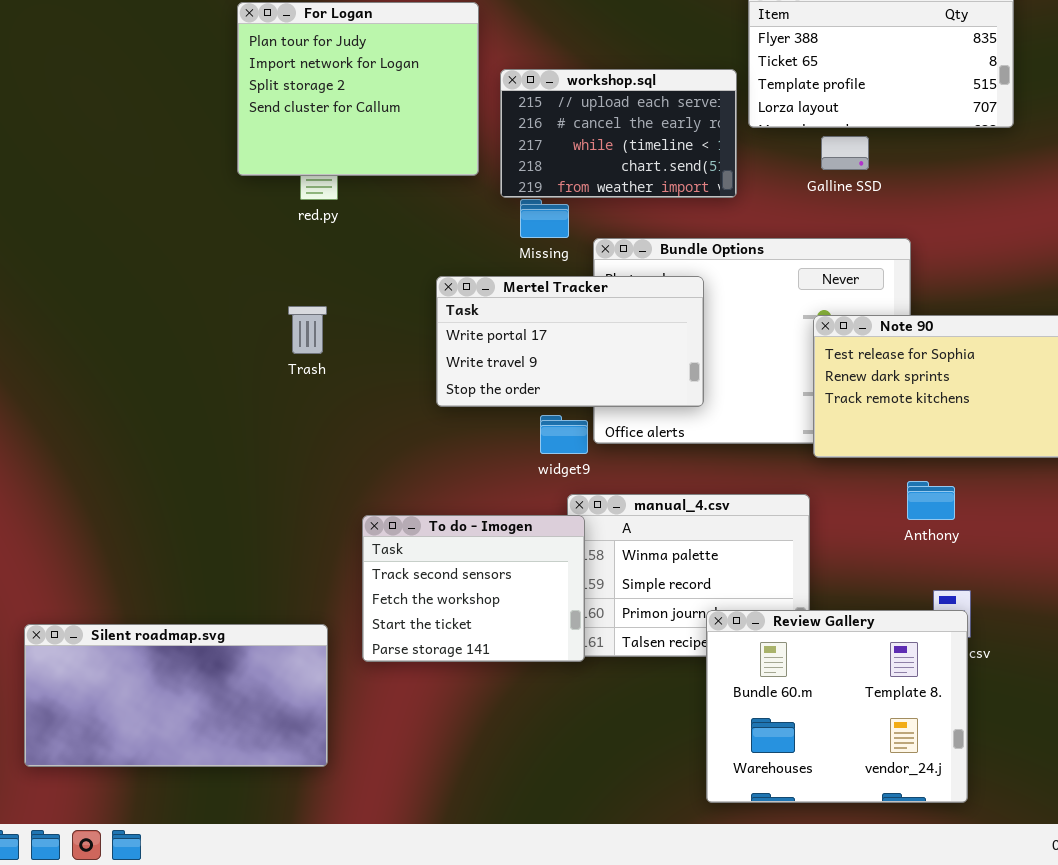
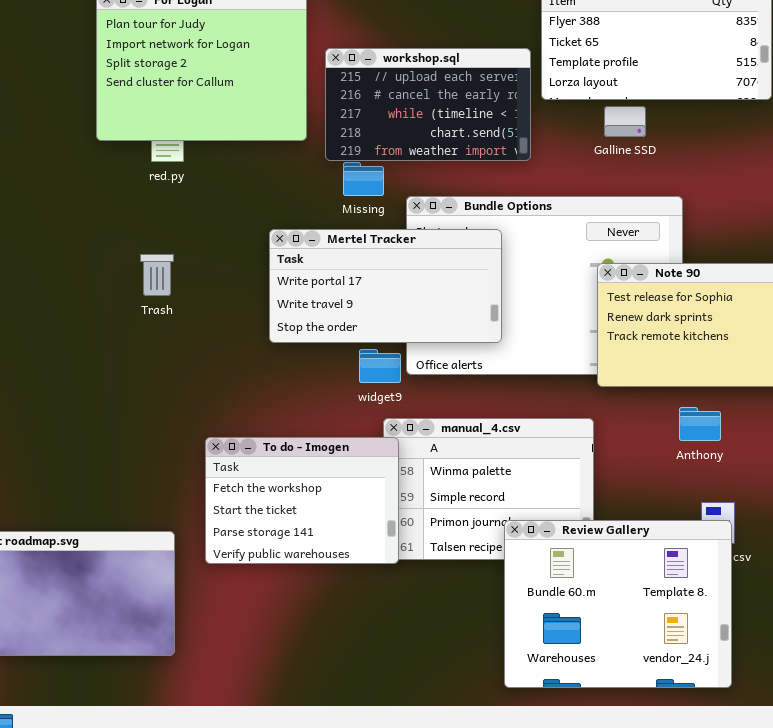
To do - Imogen: [362,515,585,662] -> [205,437,399,564], scrolled down 1 row

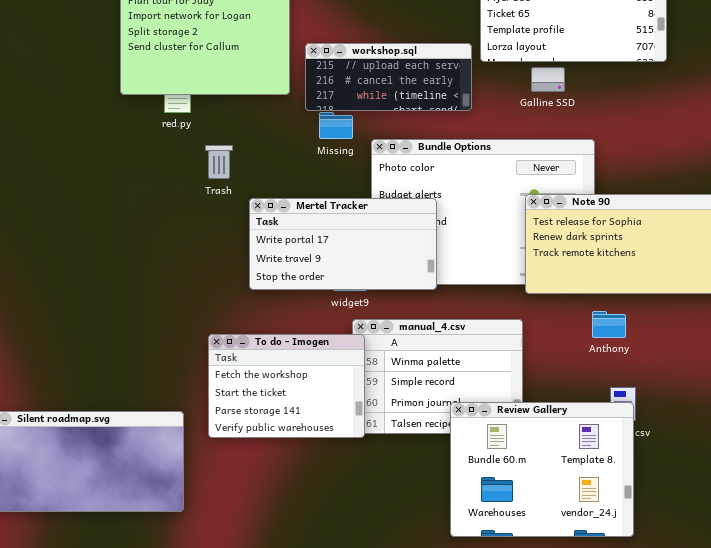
workshop.sql: [325,48,531,161] -> [305,43,472,111], resized
Mertel Tracker: [269,229,502,343] -> [249,198,437,290], moved
Trash: [140,254,174,296] -> [205,145,233,179], moved

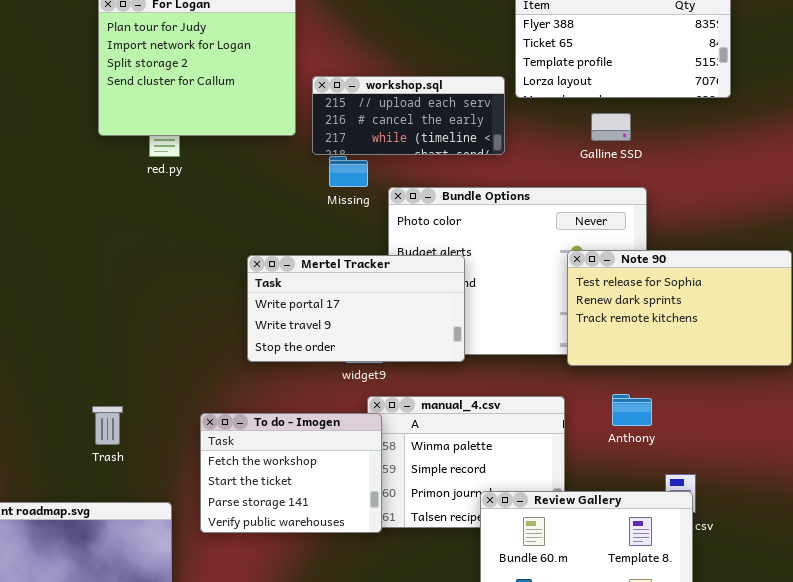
Galline SSD: [531,67,565,92] -> [591,113,631,141], moved
Trash: [205,145,233,179] -> [92,406,123,445], moved
Anthony: [592,311,626,338] -> [612,394,652,426], moved

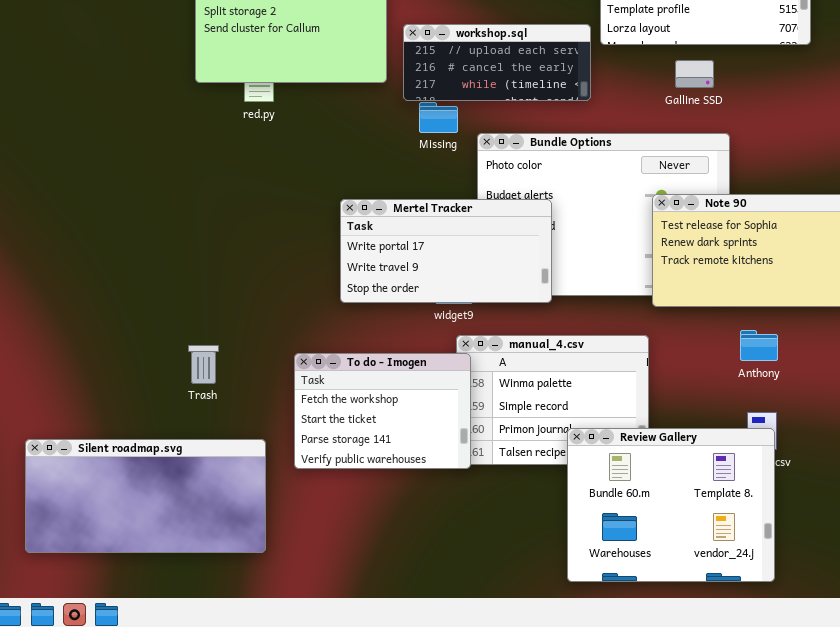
Anthony: [612,394,652,426] -> [740,330,778,361], moved

